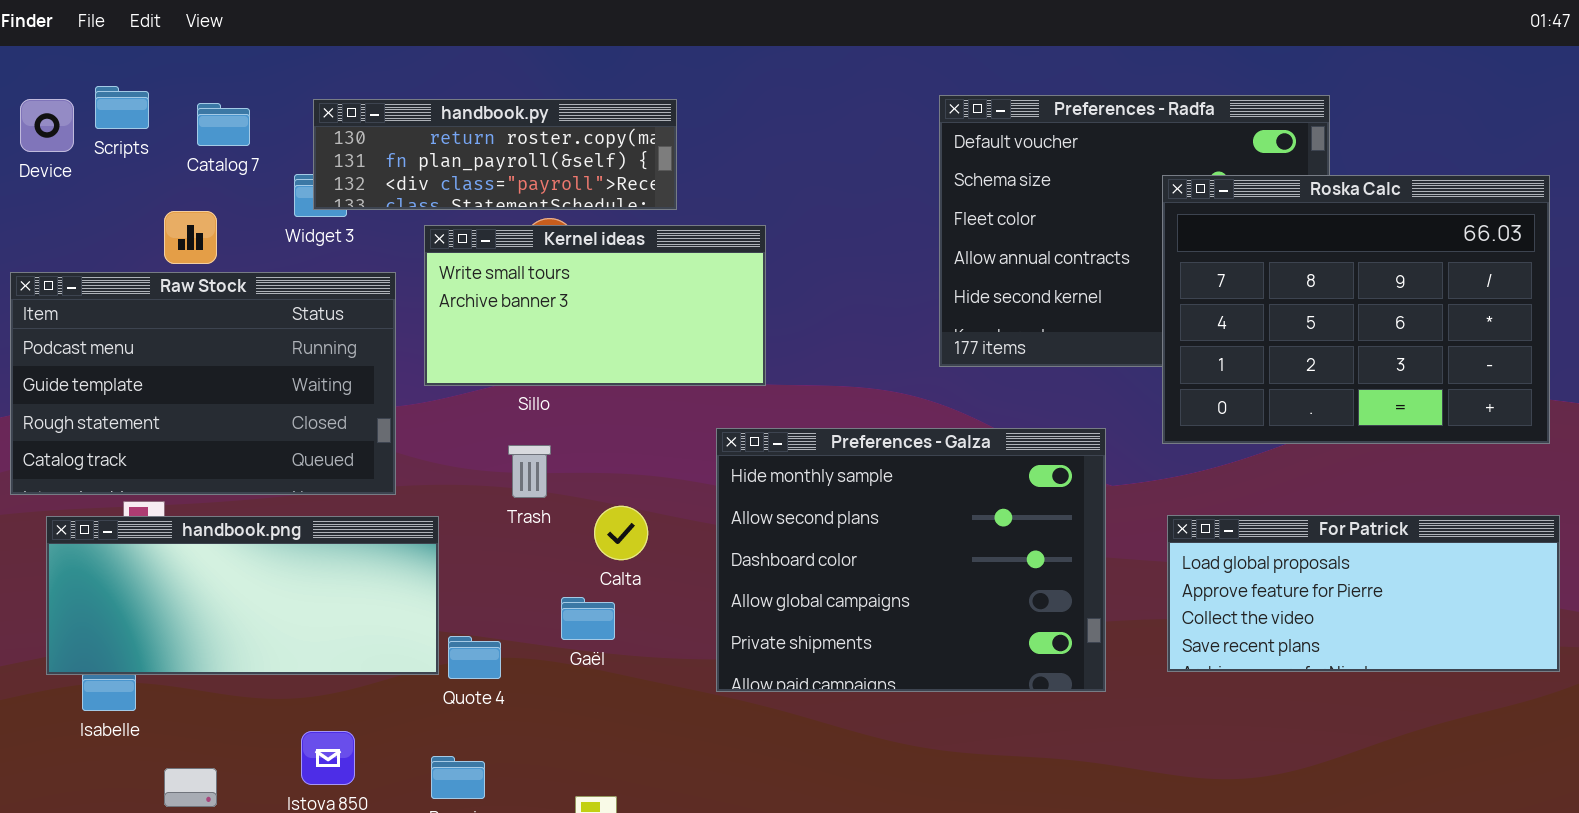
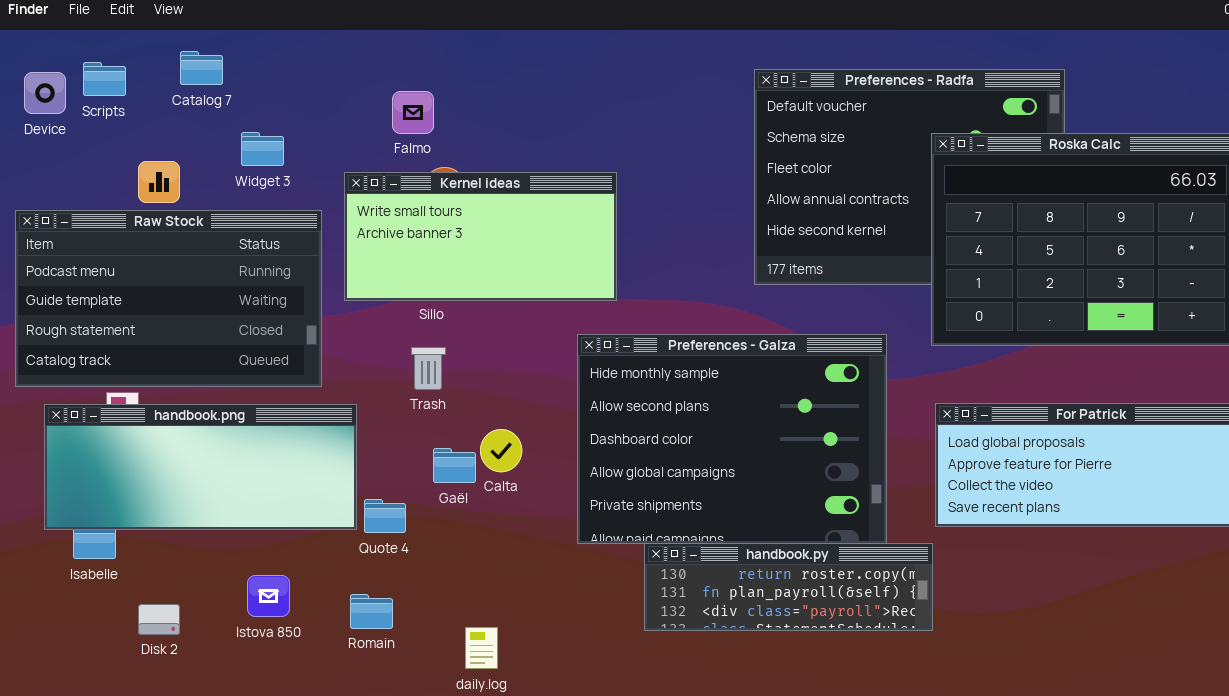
handbook.py: [313,99,677,210] -> [644,543,933,631], moved
Catalog 7: [197,103,250,146] -> [180,51,223,85], moved
Calta: [594,506,648,560] -> [480,429,522,472], moved
Gaël: [561,597,615,640] -> [433,448,476,483], moved

